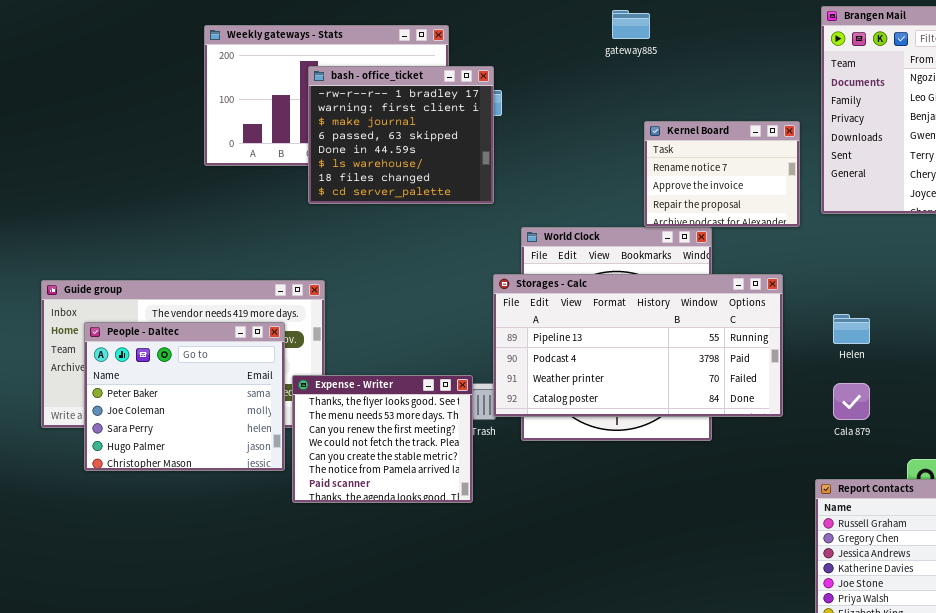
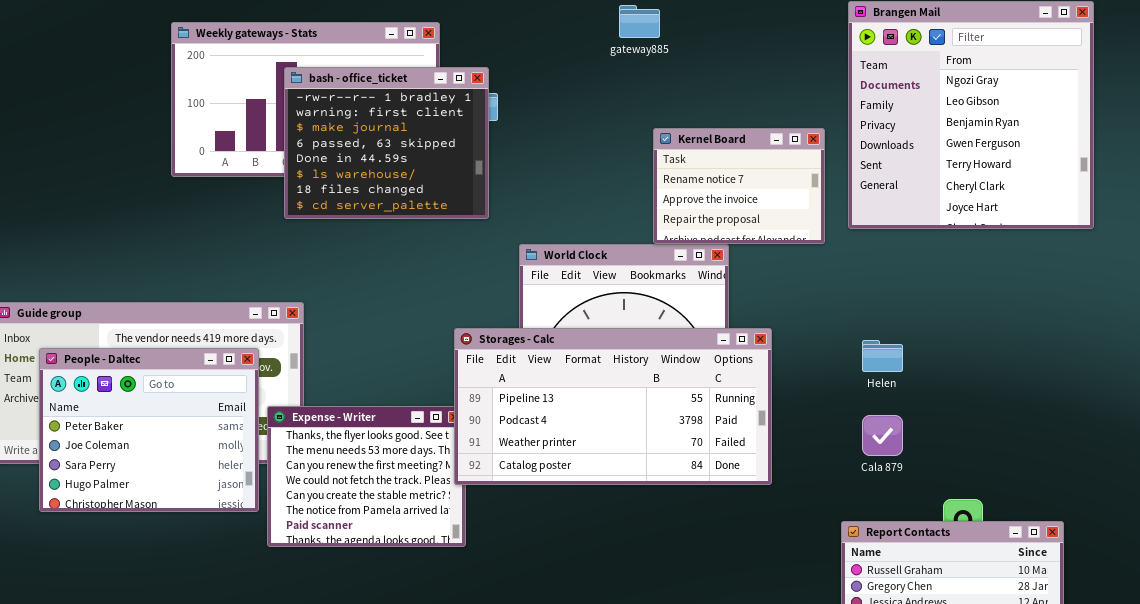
Storages - Calc: [493,274,783,417] -> [454,328,772,485], moved

